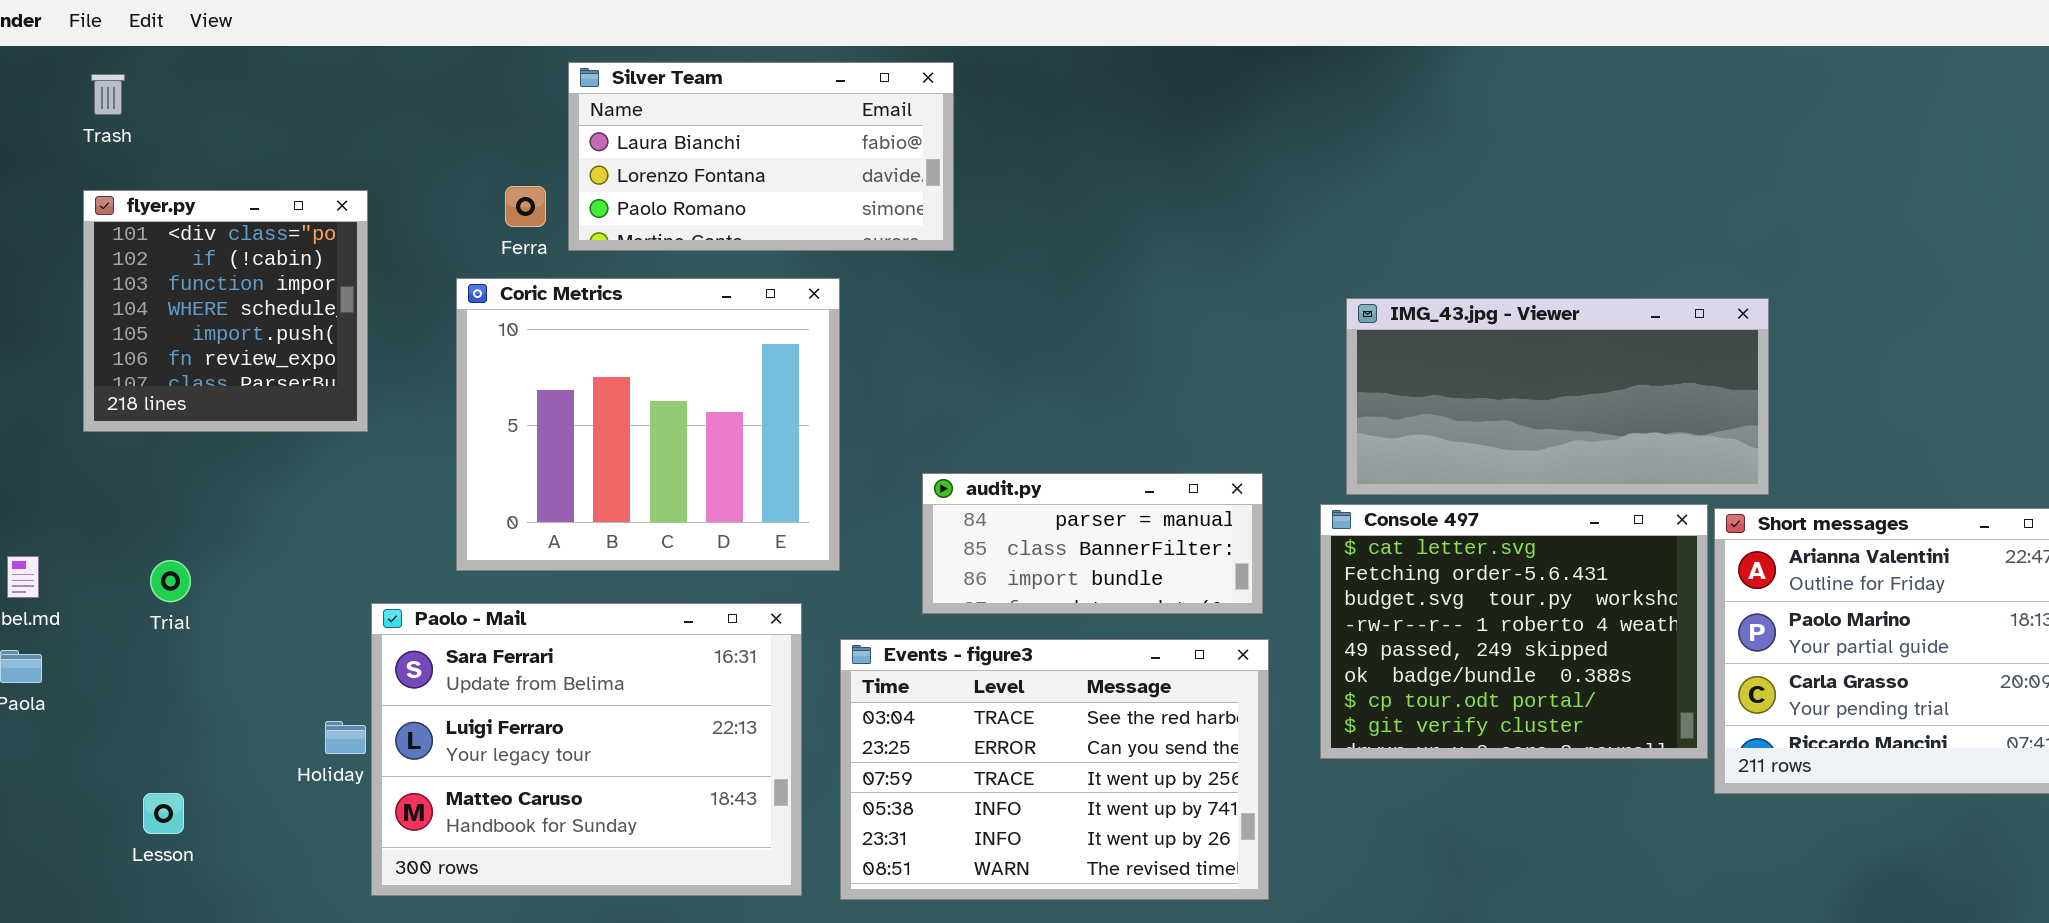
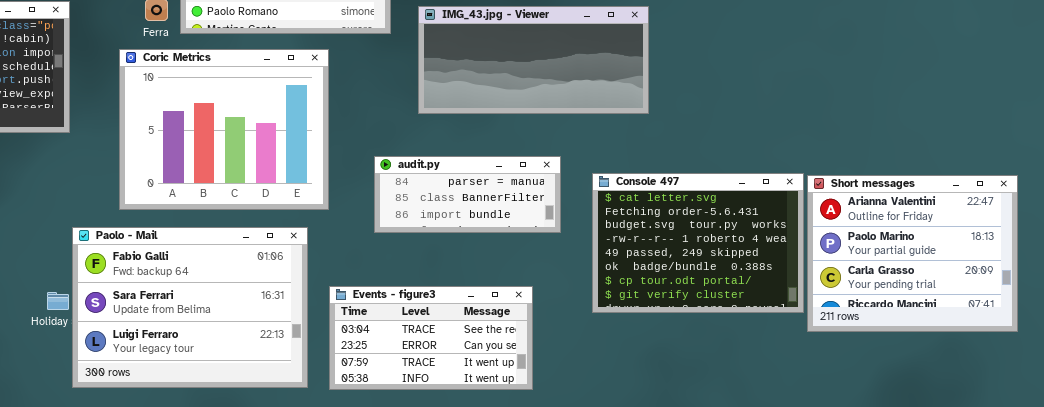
IMG_43.jpg - Viewer: [1346,298,1769,495] -> [418,6,649,114], moved
Paolo - Mail: [371,603,802,896] -> [72,227,308,388], scrolled up 1 row
Events - figure3: [840,639,1269,900] -> [329,286,533,390], resized

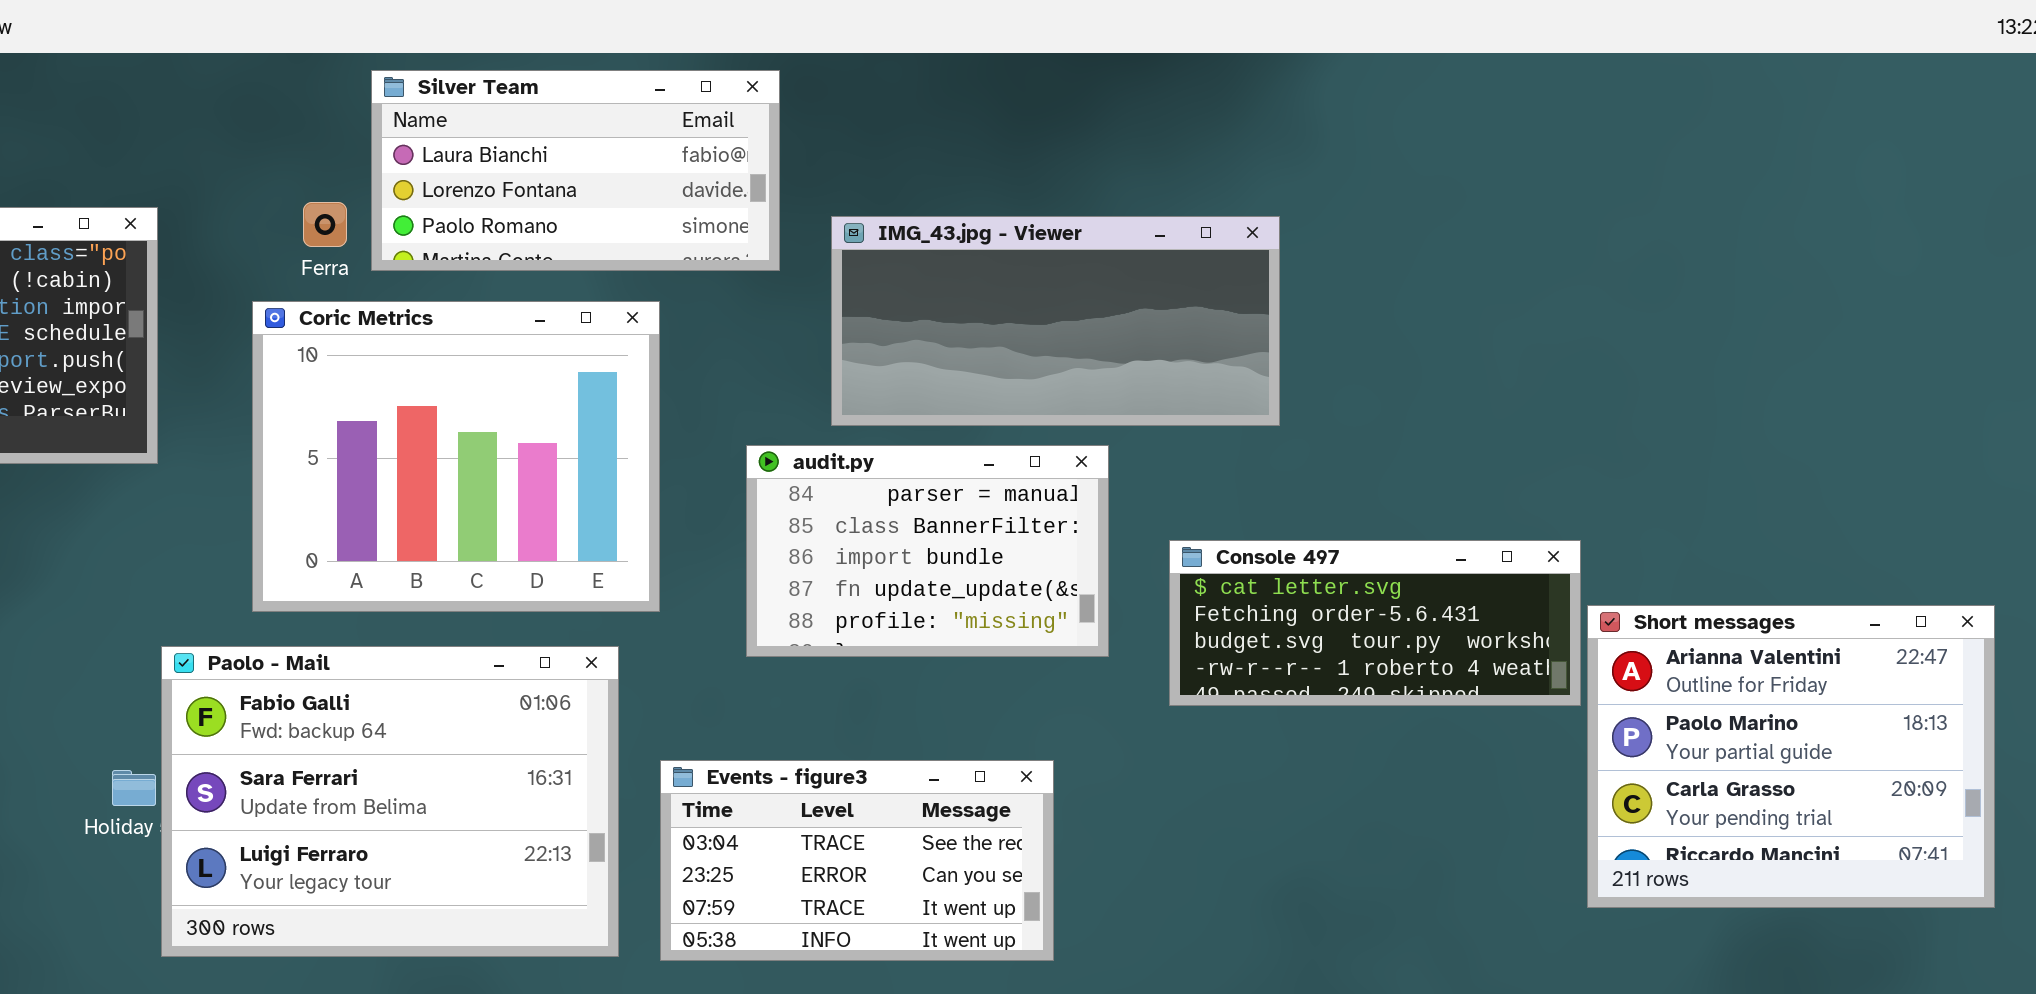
audit.py: [374,156,561,233] -> [746,445,1109,657], resized
Console 497: [592,173,804,313] -> [1169,540,1581,706], resized
Short messages: [807,175,1018,332] -> [1587,605,1995,908], moved

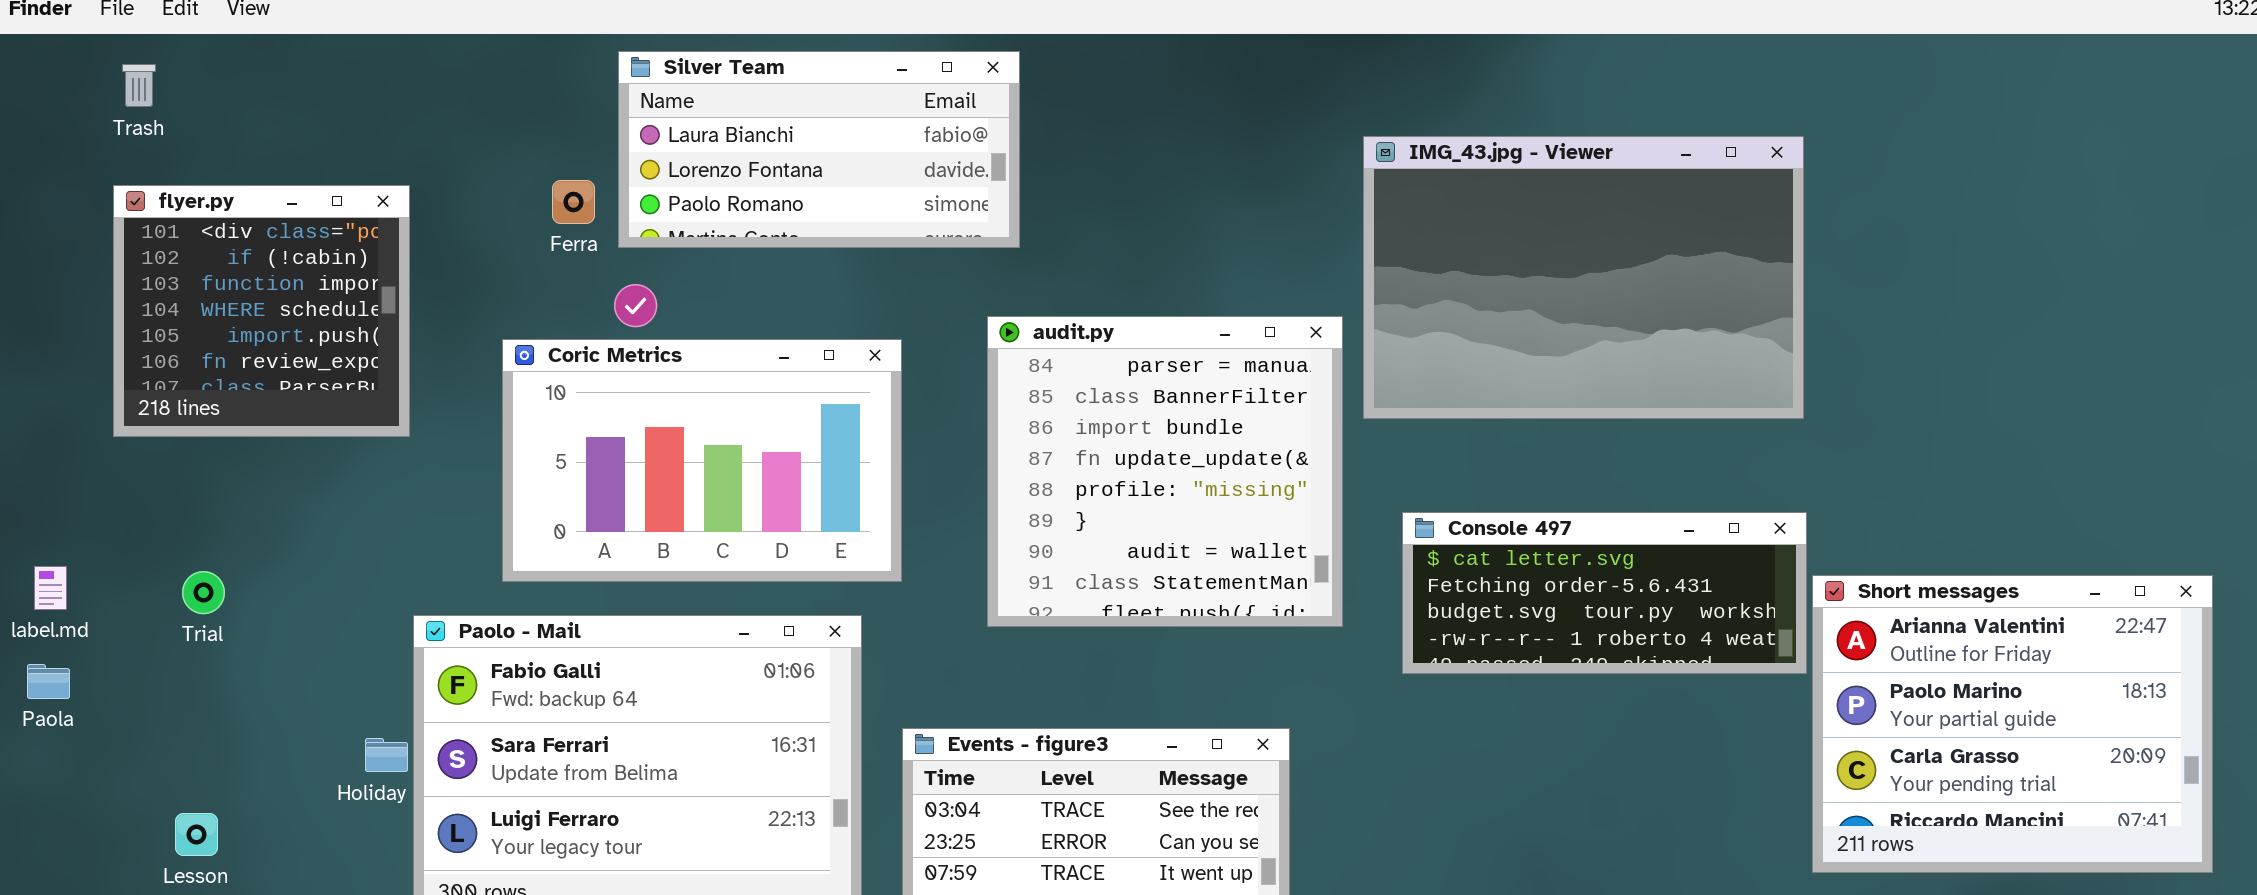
IMG_43.jpg - Viewer: [831,216,1280,426] -> [1363,136,1804,419], moved, resized
Coric Metrics: [252,301,660,612] -> [502,339,902,582], resized
audit.py: [746,445,1109,657] -> [987,316,1343,627], resized

